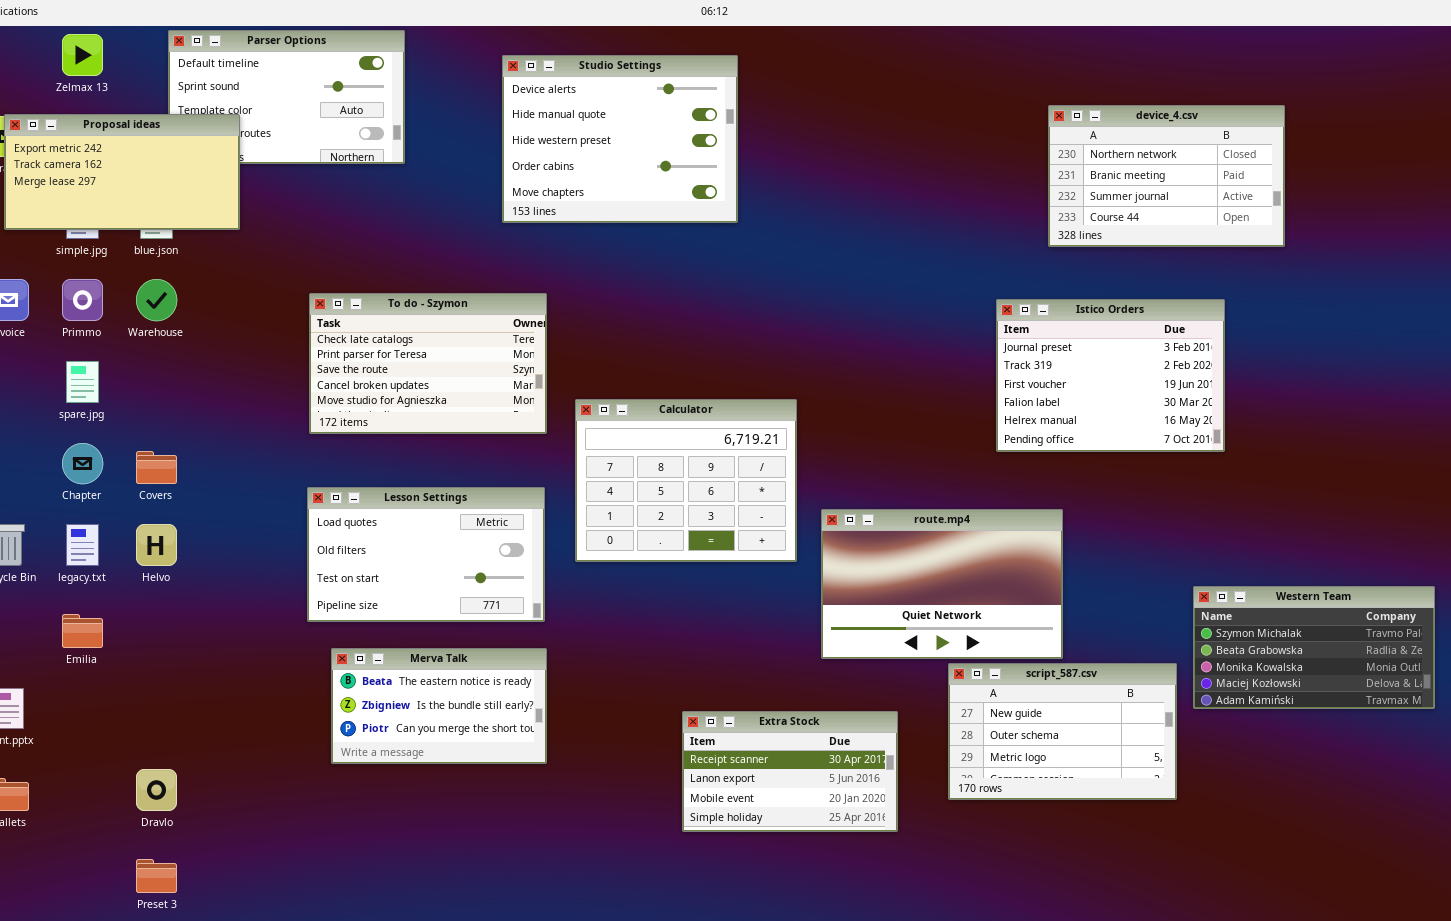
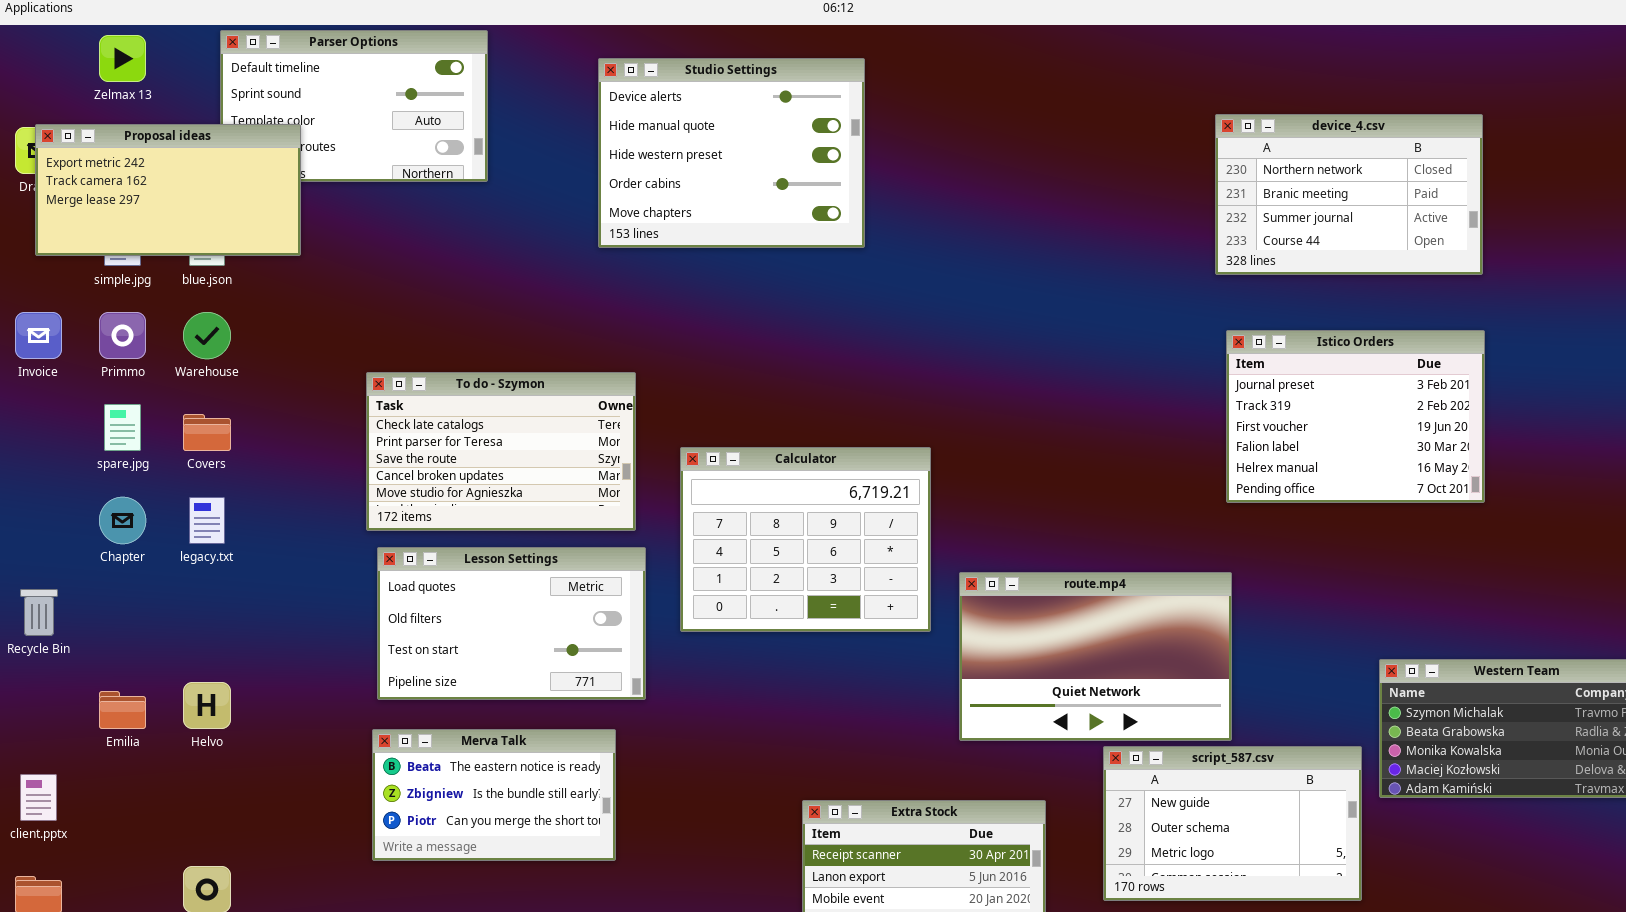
To do - Szymon: [309,293,547,434] -> [366,372,636,531], moved
Istico Orders: [996,299,1225,452] -> [1226,330,1485,503], moved
Covers: [136,451,177,484] -> [183,414,231,451], moved
legacy.txt: [66,524,99,566] -> [189,497,225,544], moved
Helvo: [136,524,177,566] -> [183,682,231,729], moved
Merva Talk: [331,648,547,764] -> [372,729,616,861], moved

